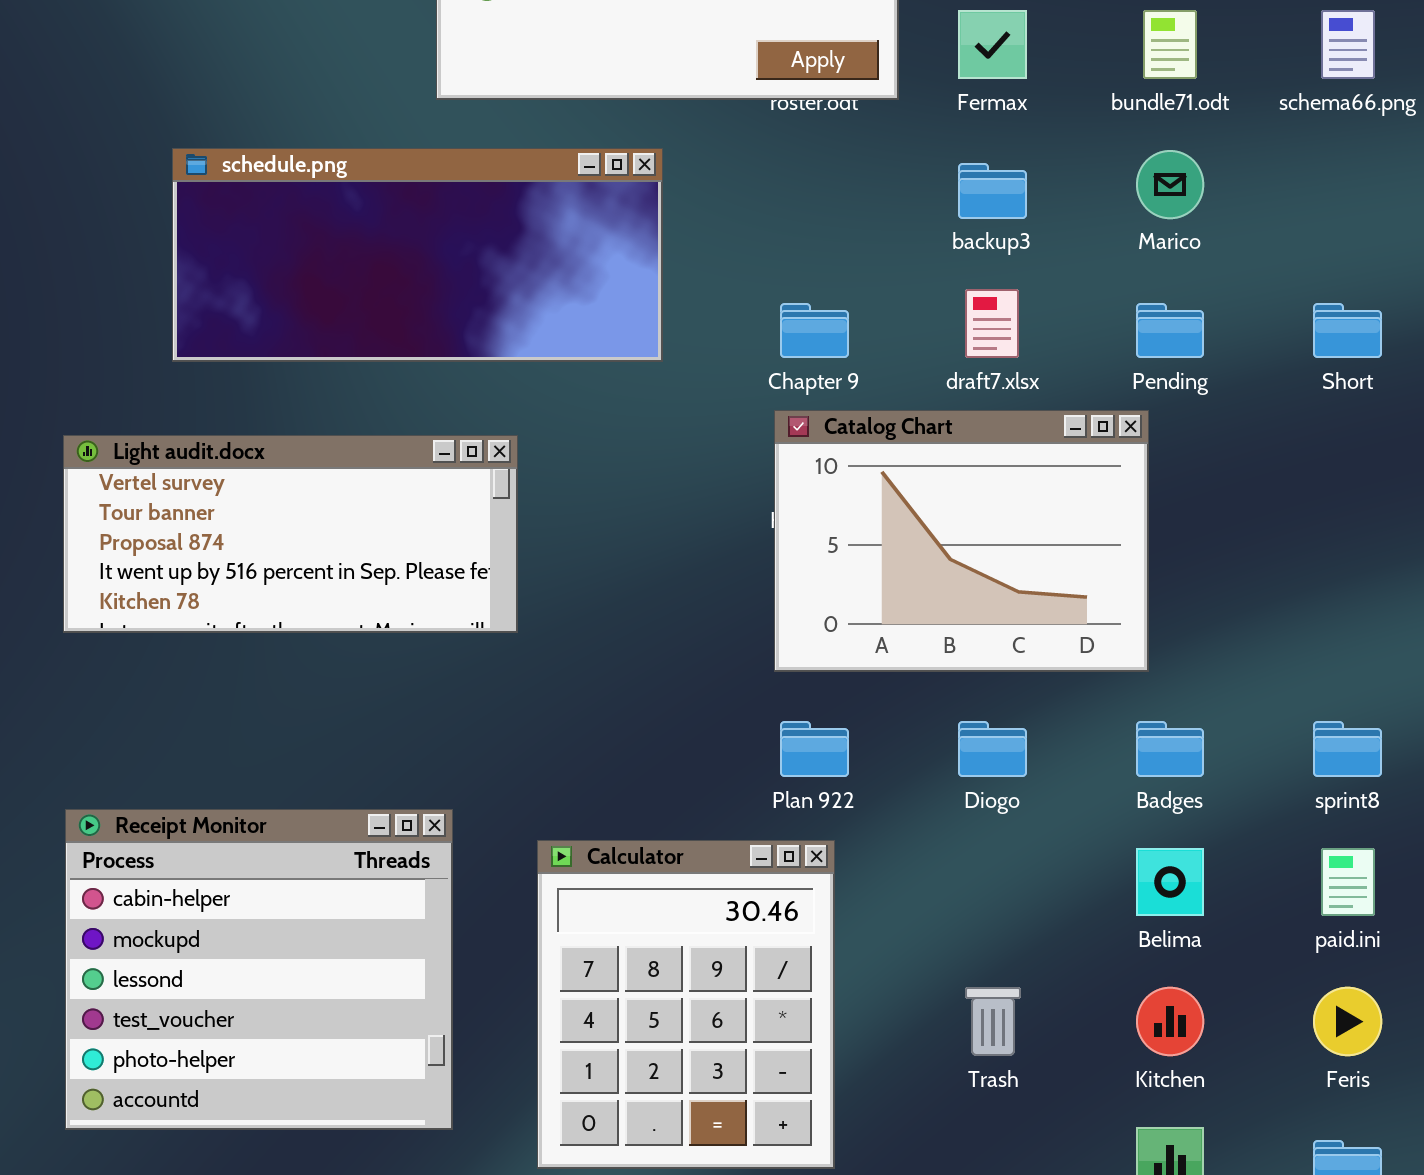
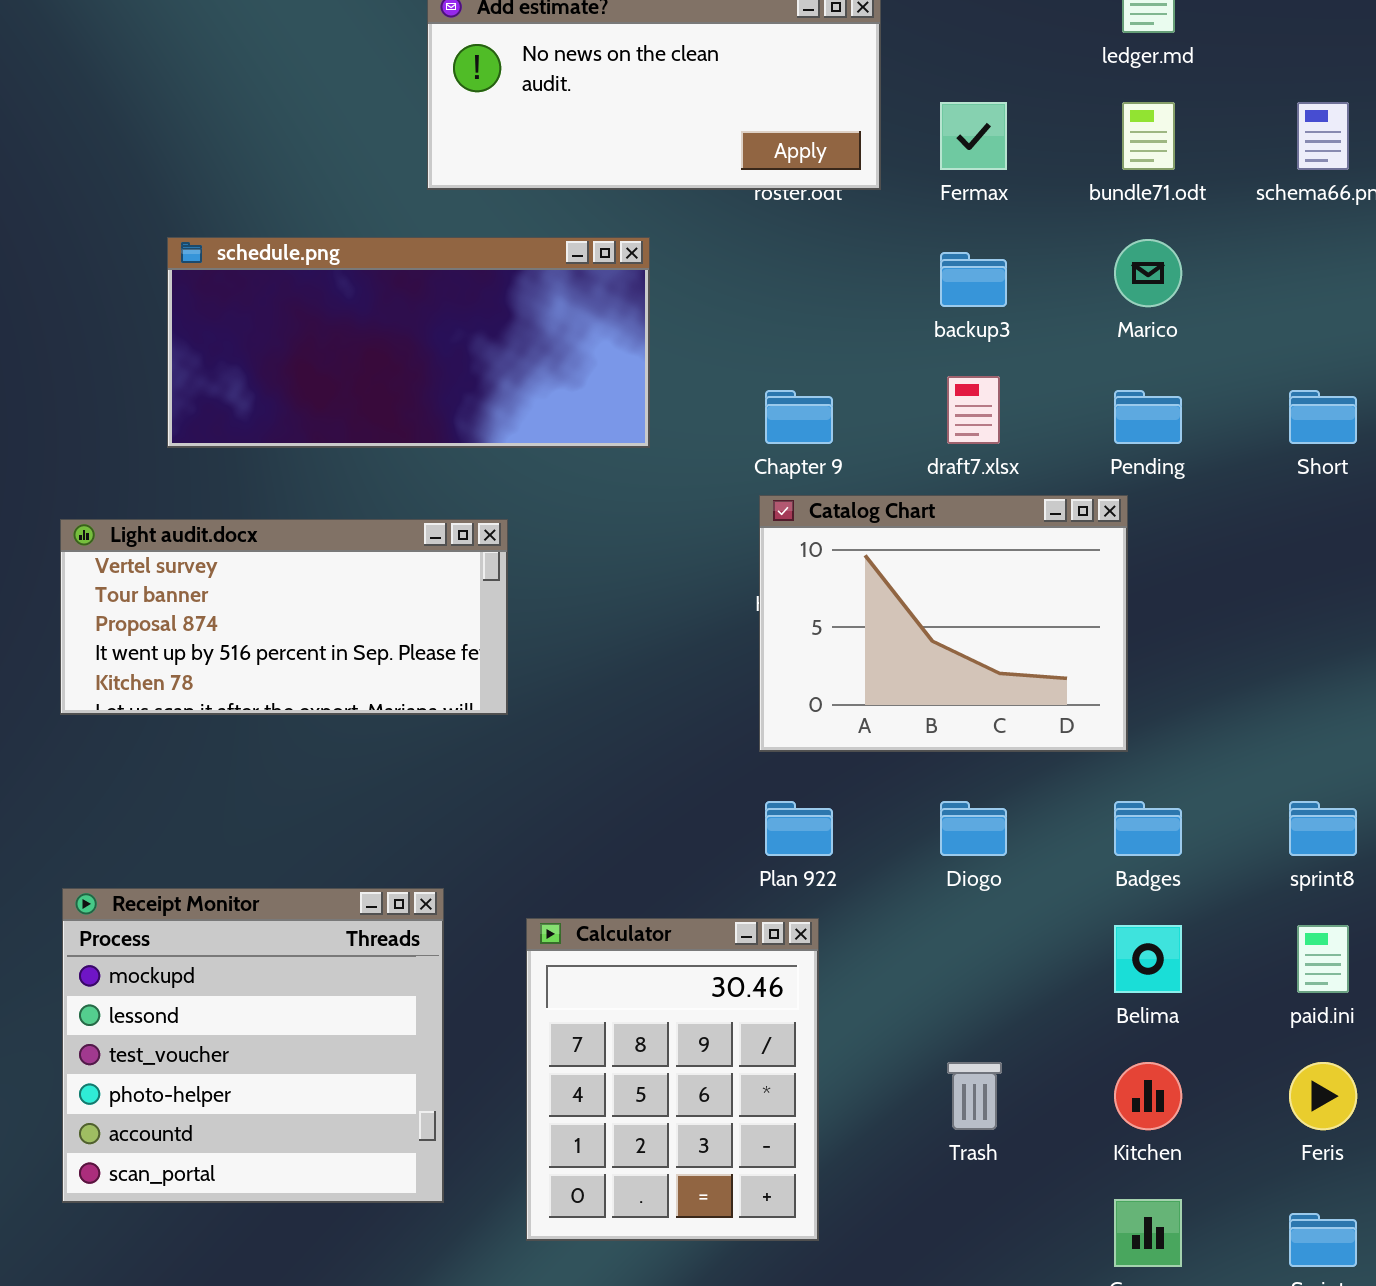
Receipt Monitor: [65,809,453,1130] -> [62,888,444,1203], scrolled down 1 row

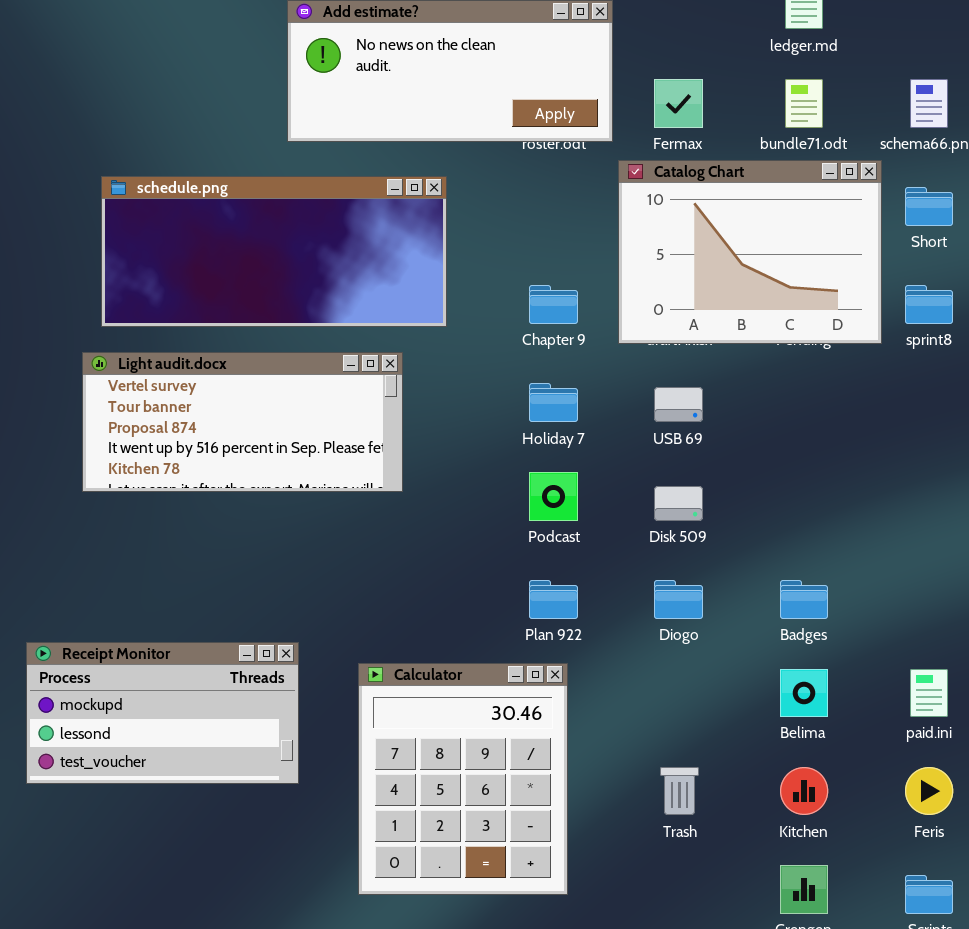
Short: [1289,390,1357,444] -> [905,187,953,226], moved
Catalog Chart: [759,495,1128,752] -> [618,160,882,344], moved
Light audit.docx: [60,519,508,715] -> [82,352,403,492], moved
sprint8: [1289,801,1357,856] -> [905,285,953,324], moved
Receipt Monitor: [62,888,444,1203] -> [26,642,299,784], resized

